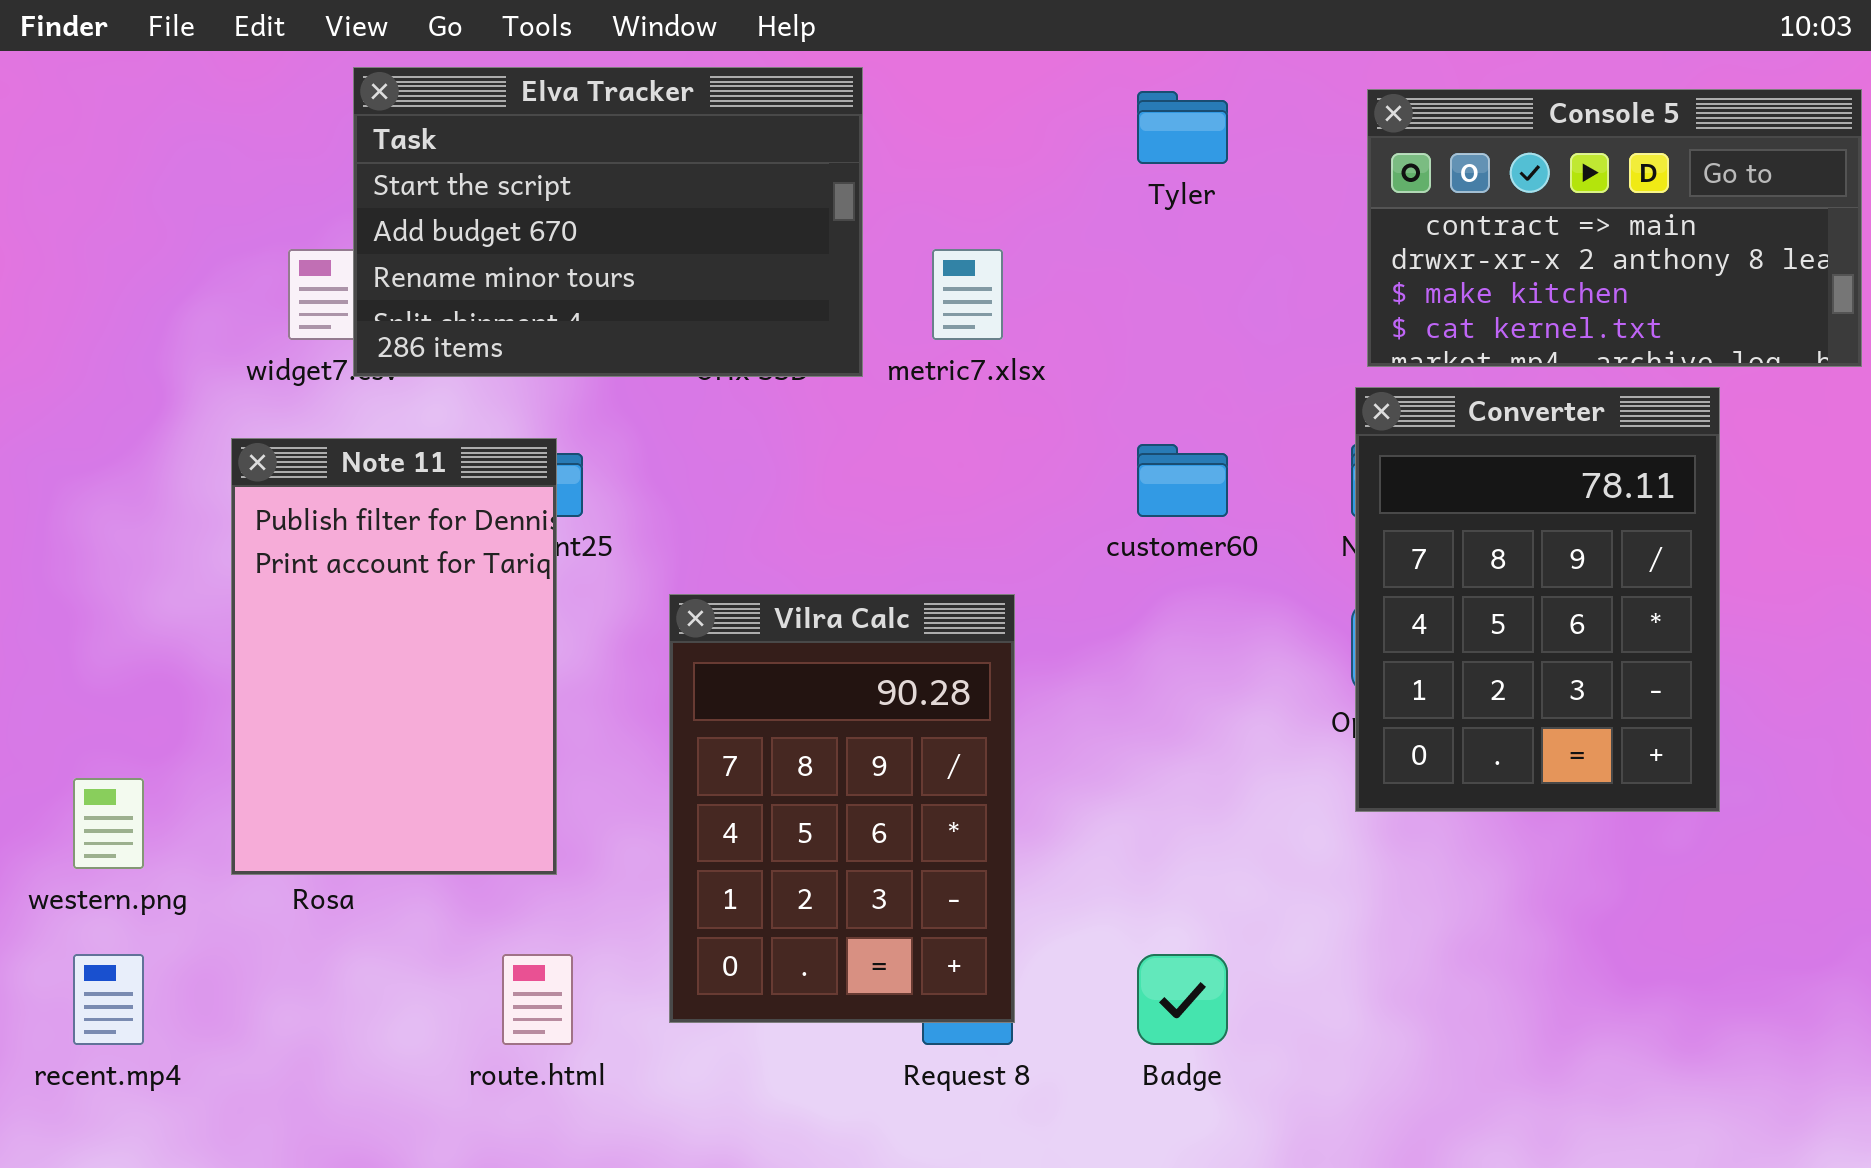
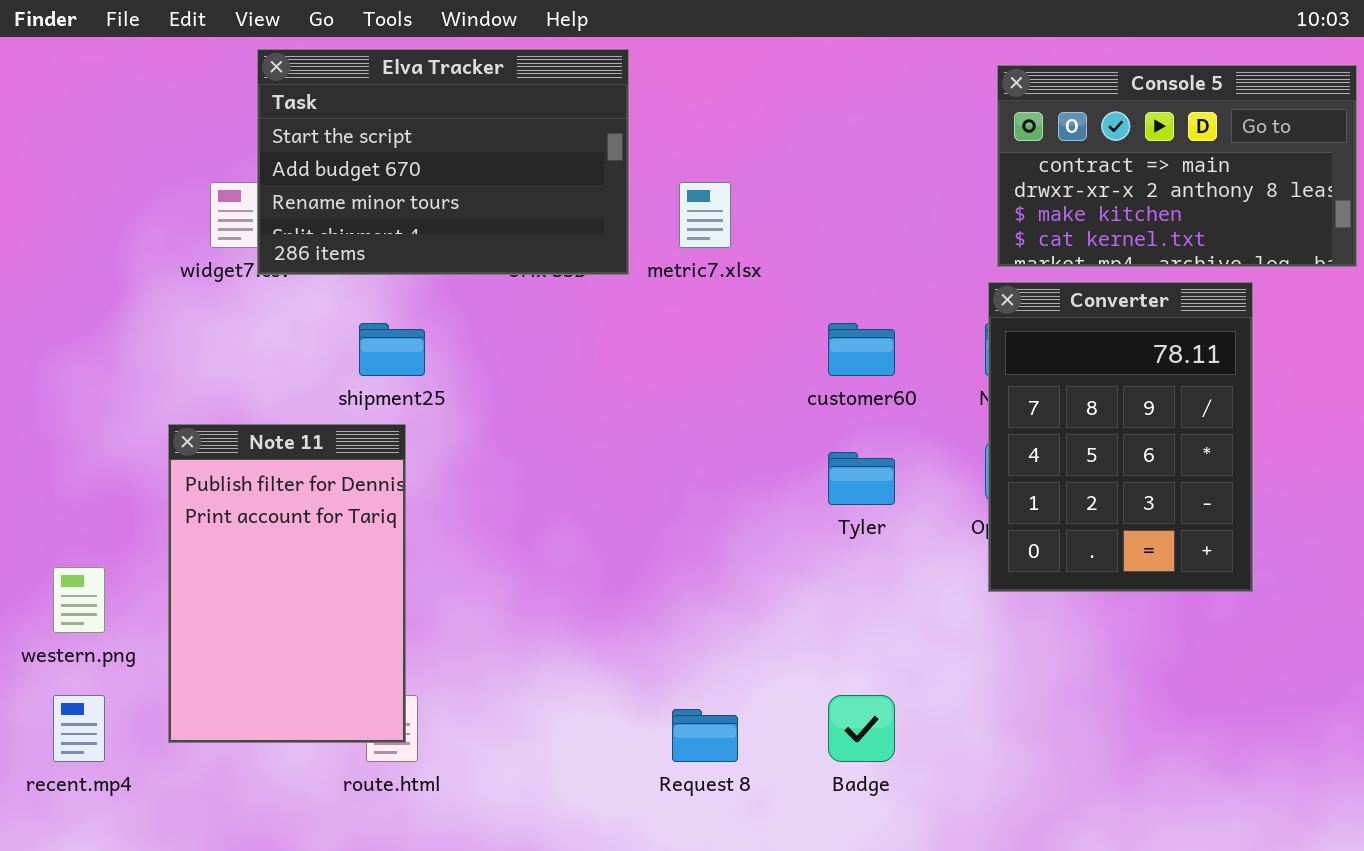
Tyler: [1137,91,1228,164] -> [828,452,895,505], moved
Note 11: [231,438,557,875] -> [168,424,406,743], moved
Vilra Calc: [669,594,1015,1023] -> none, closed

